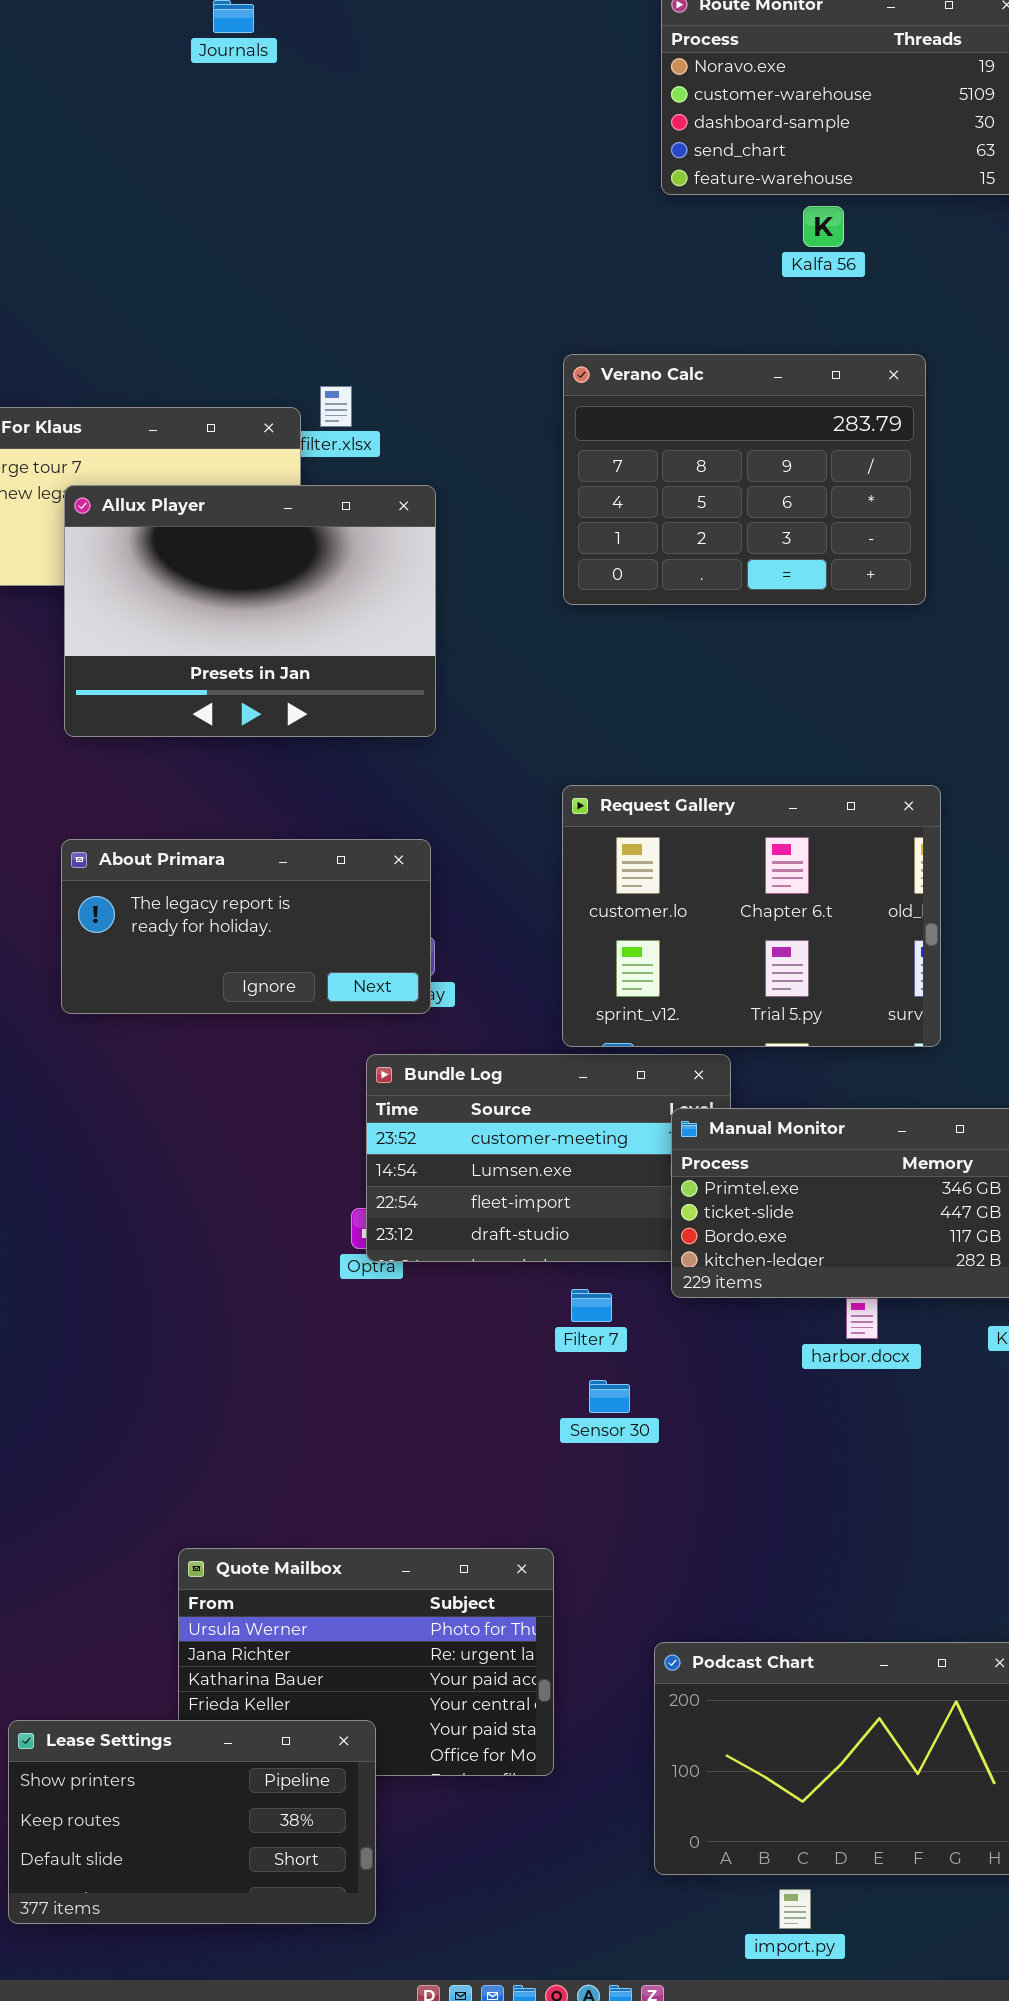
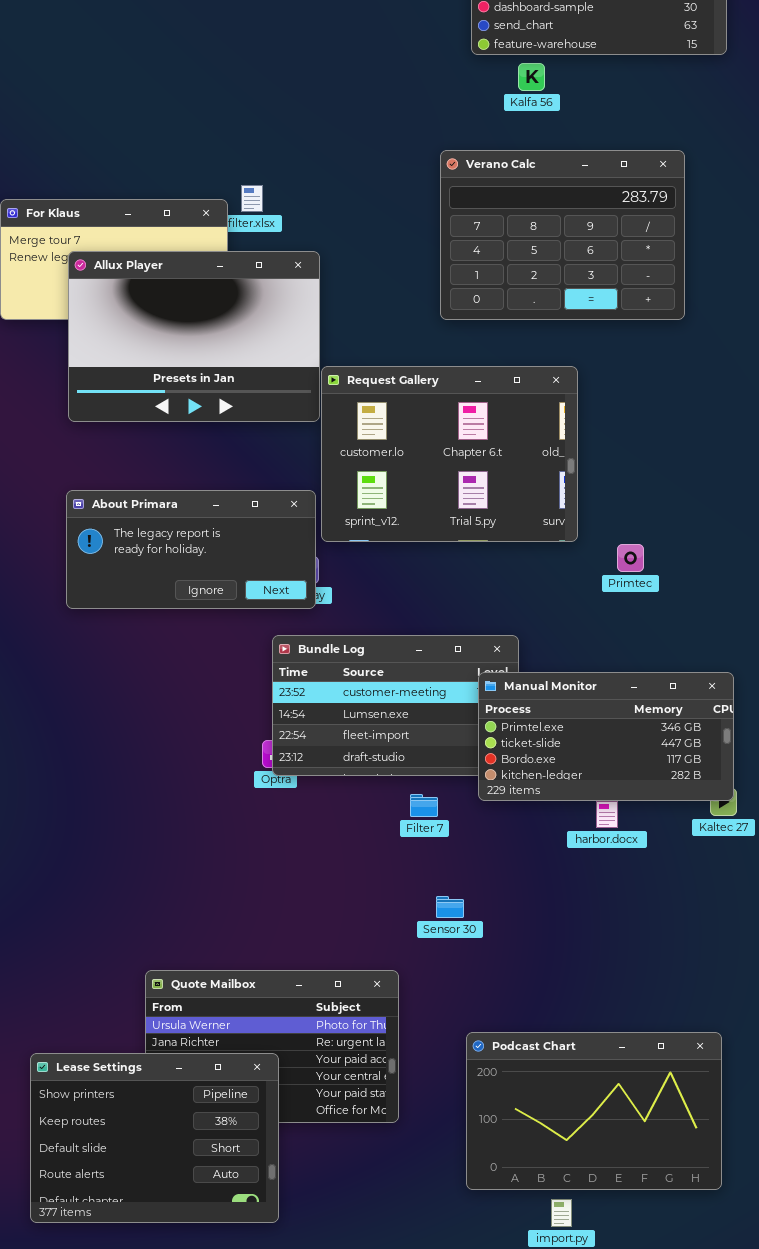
Kalfa 56: [803,206,844,247] -> [518,63,545,91], moved
Verano Calc: [563,354,926,605] -> [440,150,685,320], moved
Request Gallery: [562,785,941,1047] -> [321,366,578,542], moved
Sensor 30: [589,1380,630,1413] -> [436,896,464,918], moved
Lease Settings: [8,1720,376,1924] -> [30,1053,279,1223], resized

